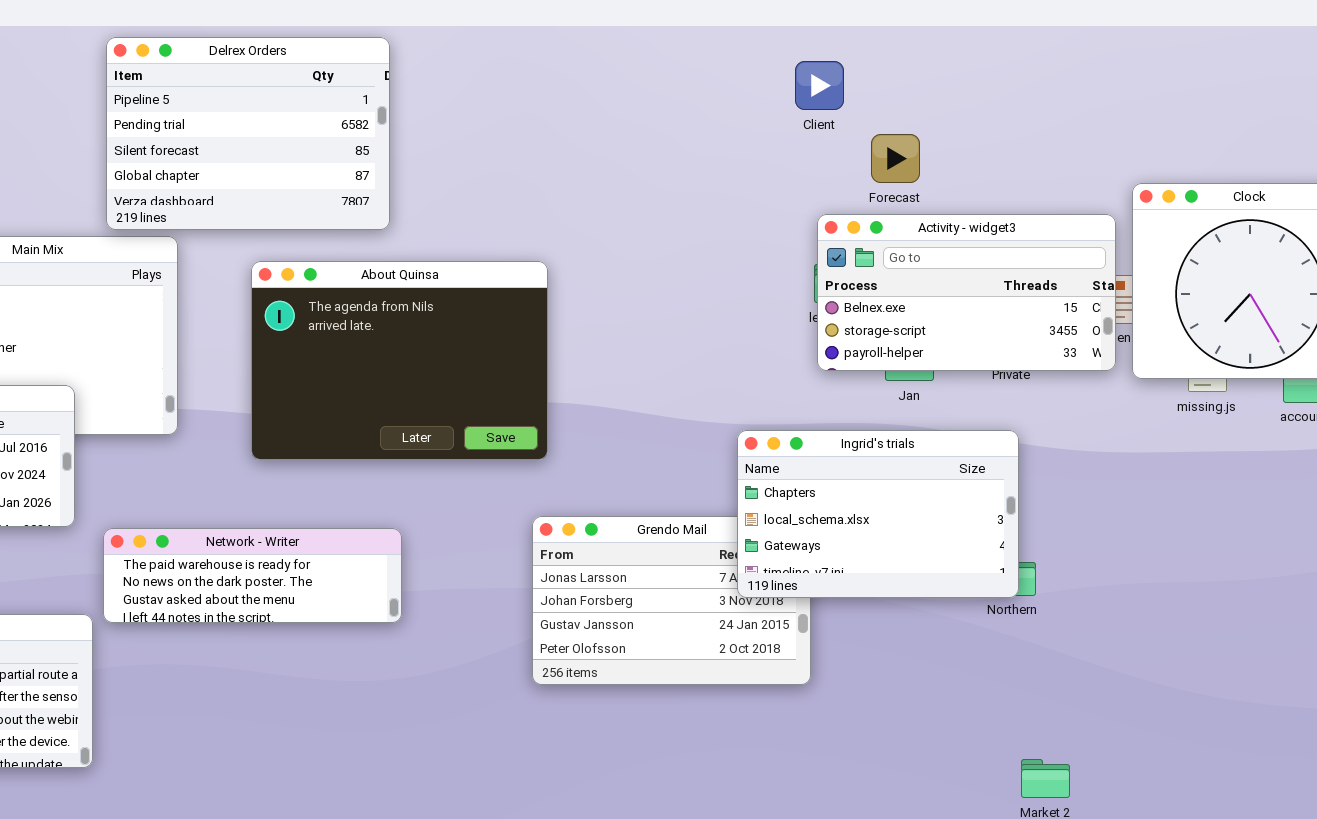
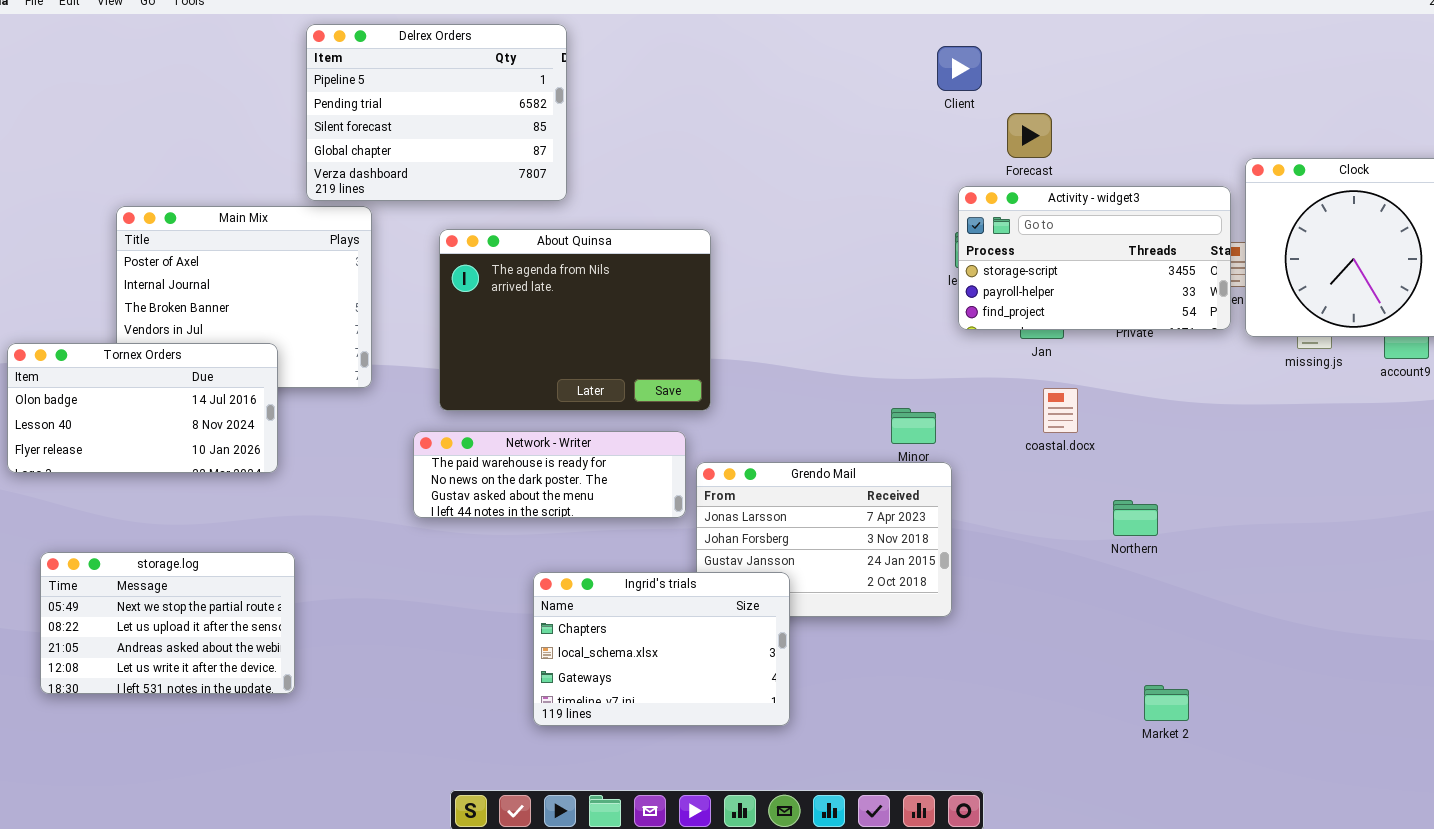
Activity - widget3: [817,214,1116,371] -> [958,186,1231,330], scrolled down 1 row
Ingrid's trials: [737,430,1019,598] -> [533,572,790,726], moved
Network - Writer: [103,528,402,623] -> [413,431,686,518], moved

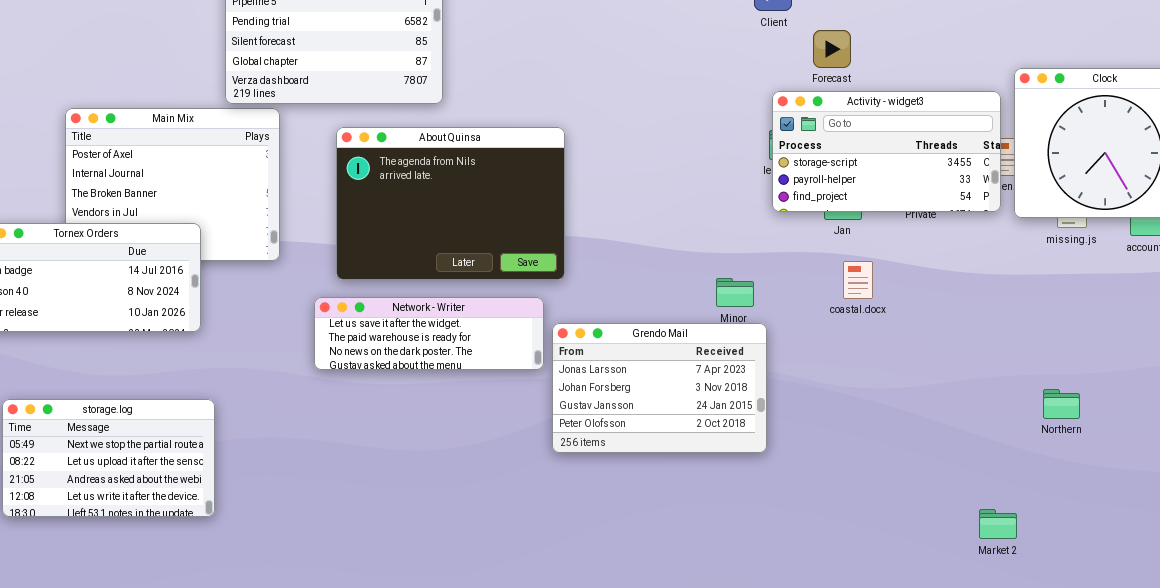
Network - Writer: [413,431,686,518] -> [314,297,544,370], scrolled up 1 row
Northern: [1113,500,1158,536] -> [1043,389,1080,419], moved
Ingrid's trials: [533,572,790,726] -> none, closed
Market 2: [1144,685,1189,721] -> [979,509,1017,539], moved

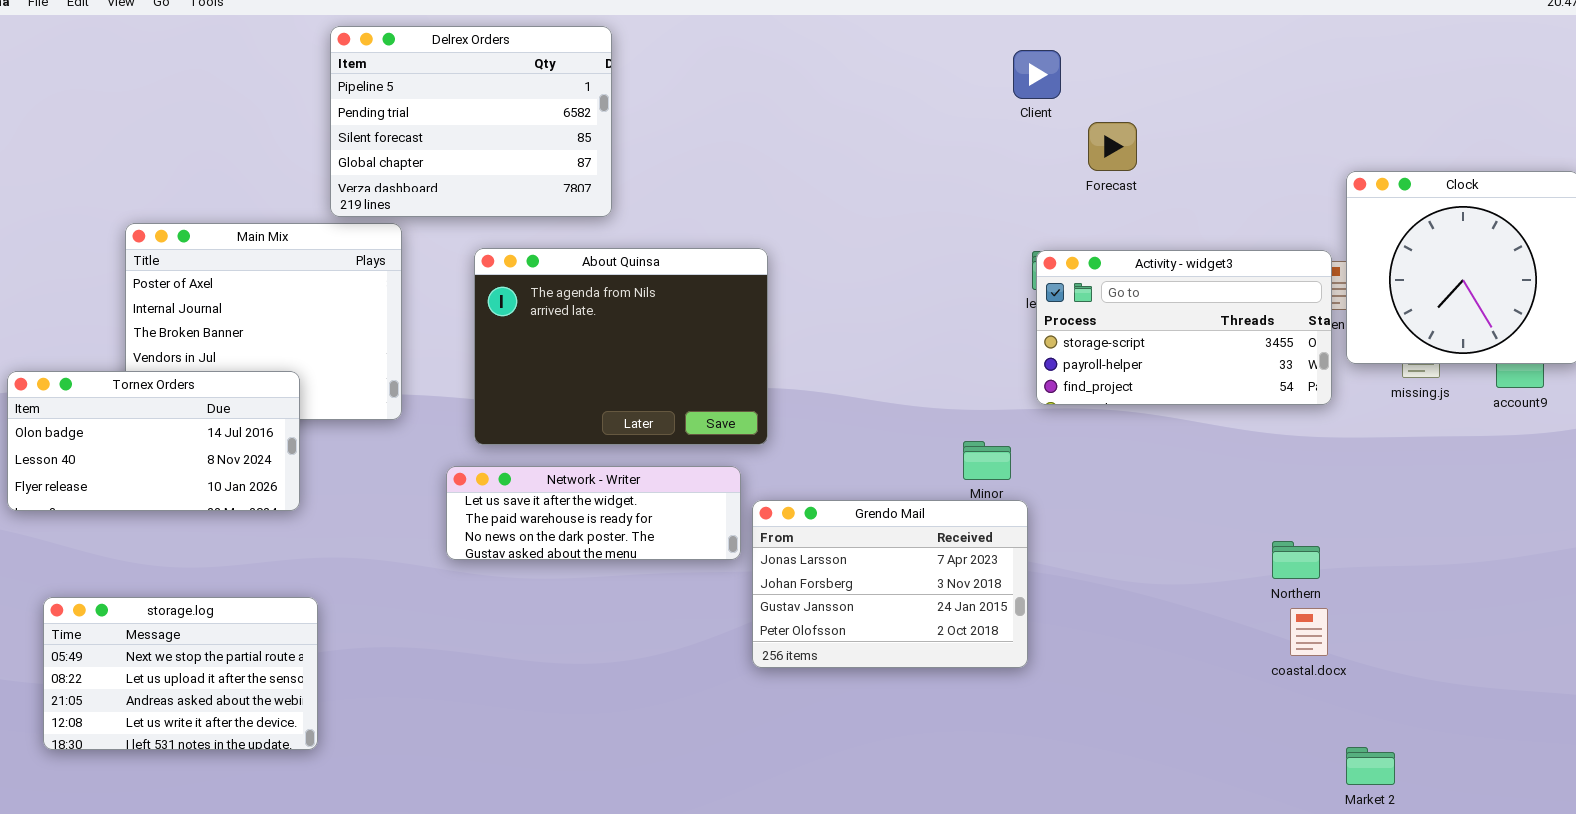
Activity - widget3: [772,91,1001,212] -> [1036,250,1332,405], moved
coastal.docx: [843,261,873,299] -> [1290,608,1328,656], moved
Northern: [1043,389,1080,419] -> [1272,541,1320,579], moved
Market 2: [979,509,1017,539] -> [1346,747,1395,785], moved

